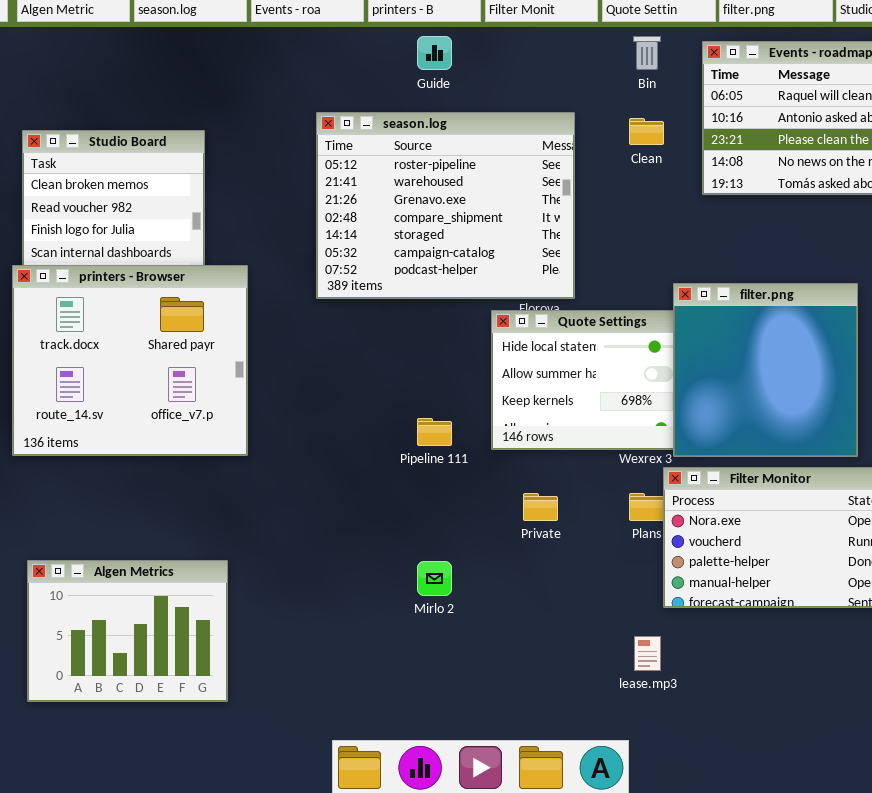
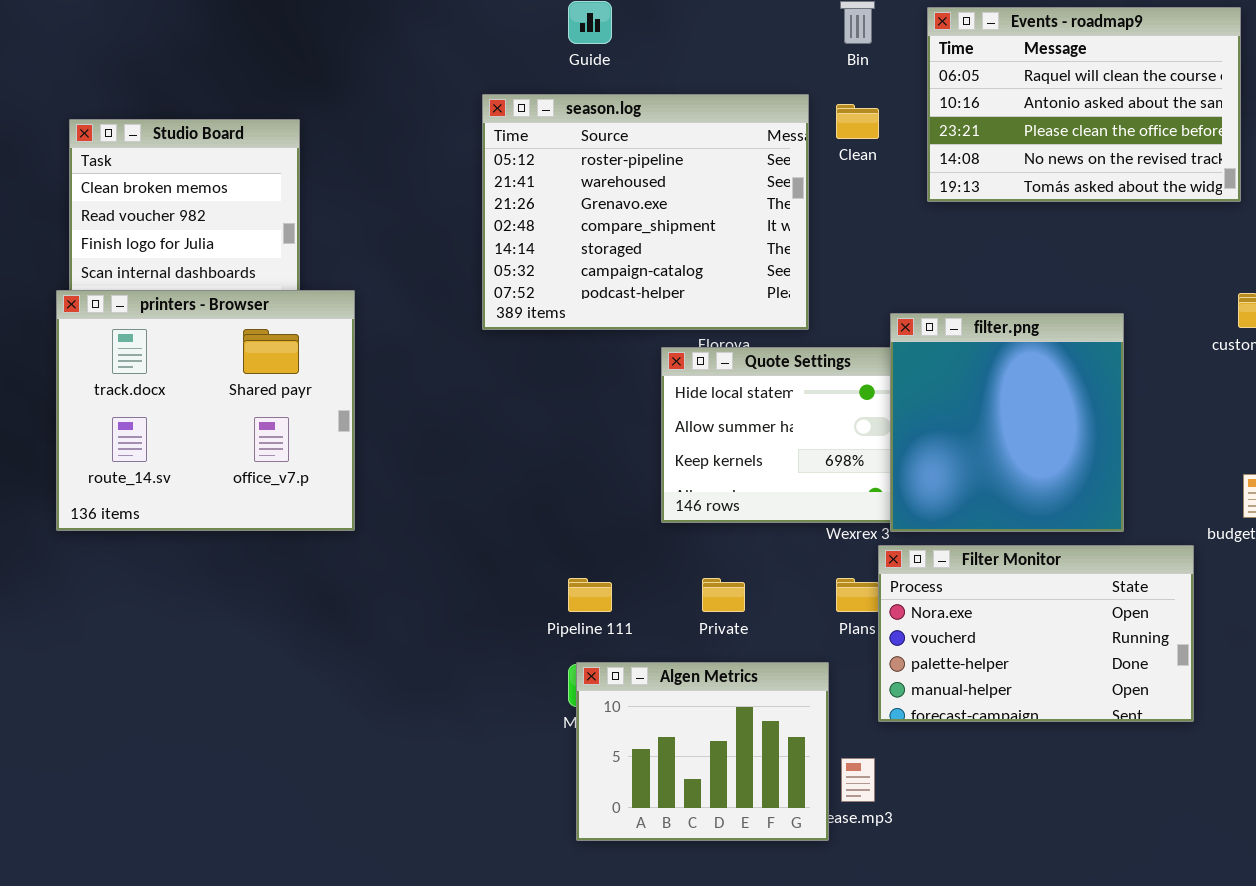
season.log: [316,112,575,299] -> [482,94,809,330], moved
Pipeline 111: [417,418,452,446] -> [568,578,612,612], moved
Algen Metrics: [27,560,228,702] -> [576,662,829,841], moved

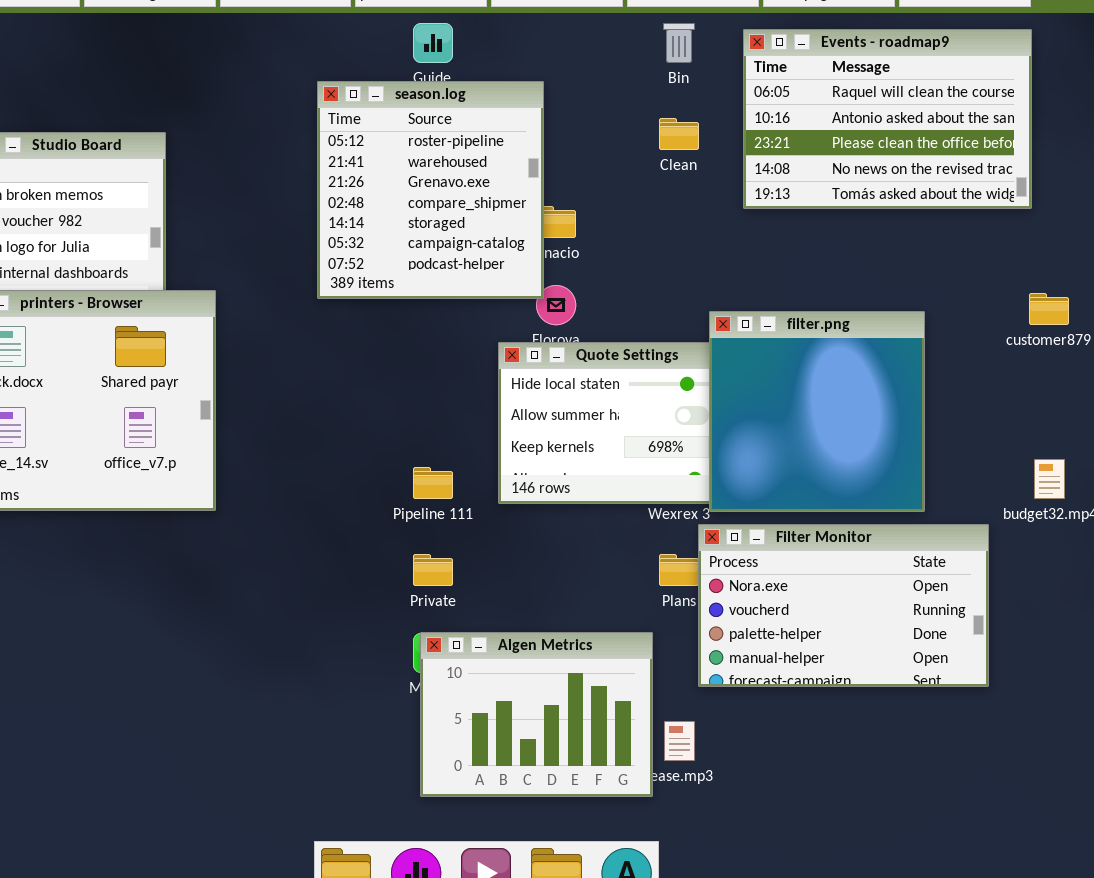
season.log: [482,94,809,330] -> [317,81,544,299], moved, resized
Pipeline 111: [568,578,612,612] -> [413,467,453,499], moved
Private: [702,578,745,612] -> [413,554,453,586], moved

